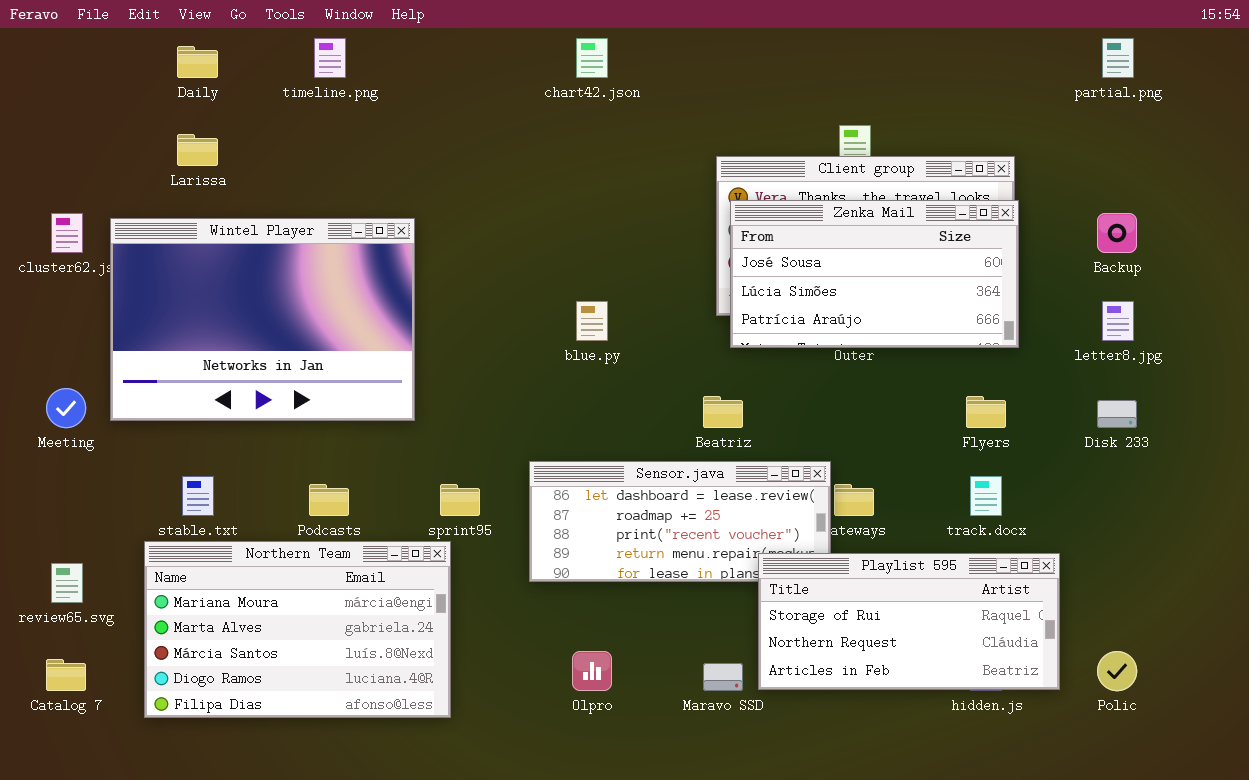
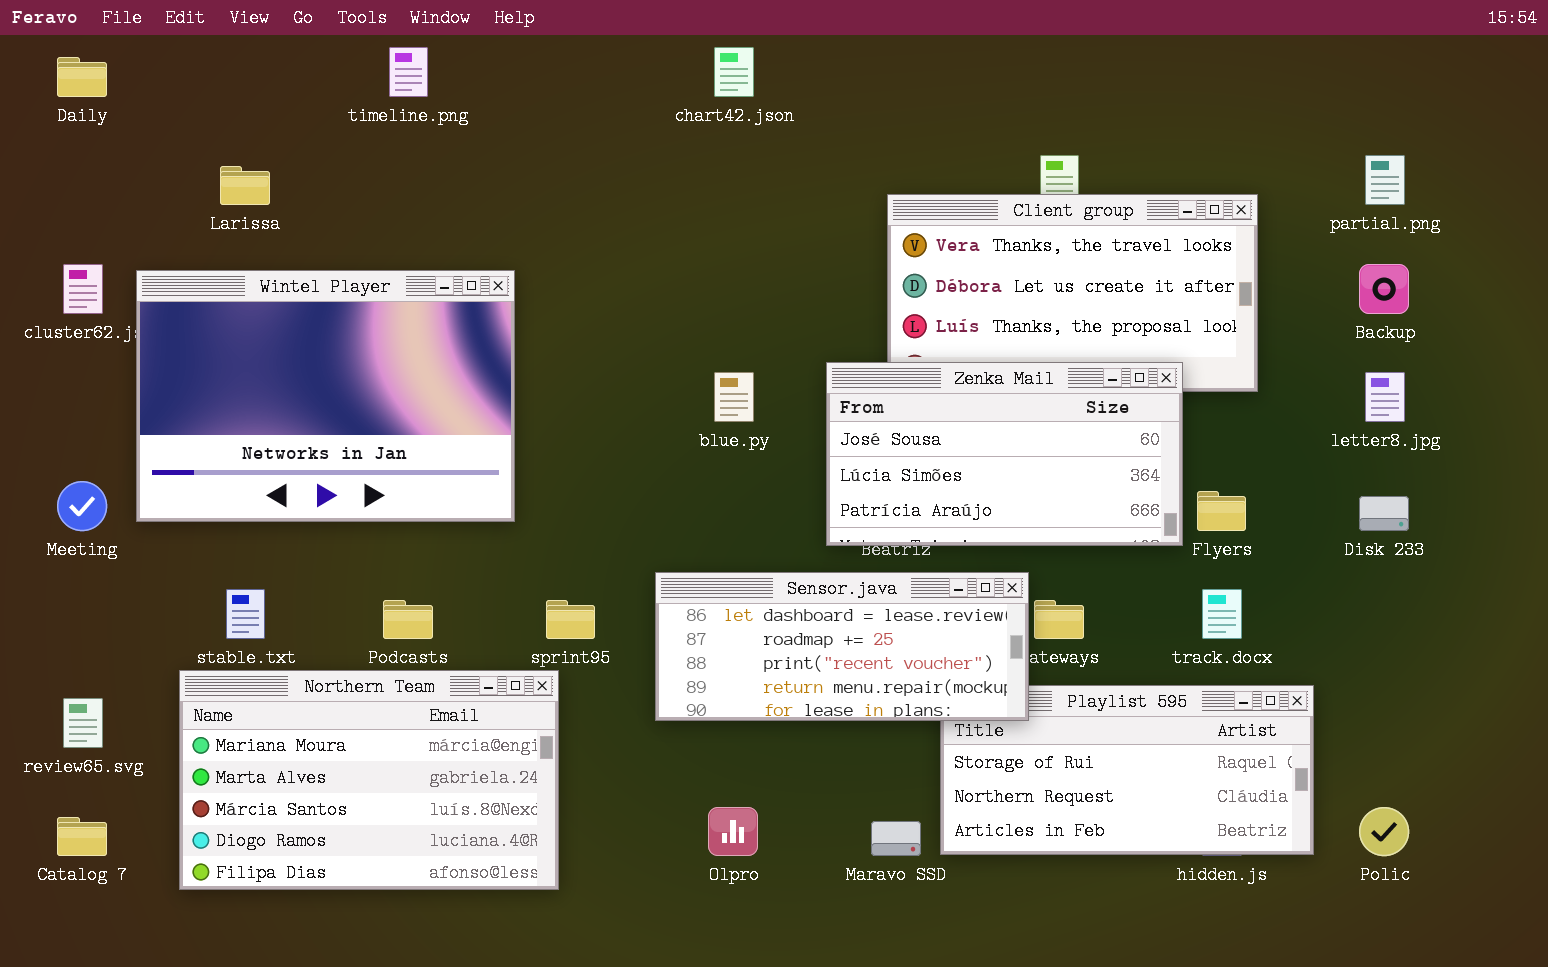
partial.png: [1102,38,1134,78] -> [1365,155,1405,205], moved
Daily: [177,46,218,78] -> [57,57,107,97], moved
Zenka Mail: [730,200,1019,348] -> [826,362,1183,546], moved
Sensor.java: [529,461,831,582] -> [655,572,1029,721], raised

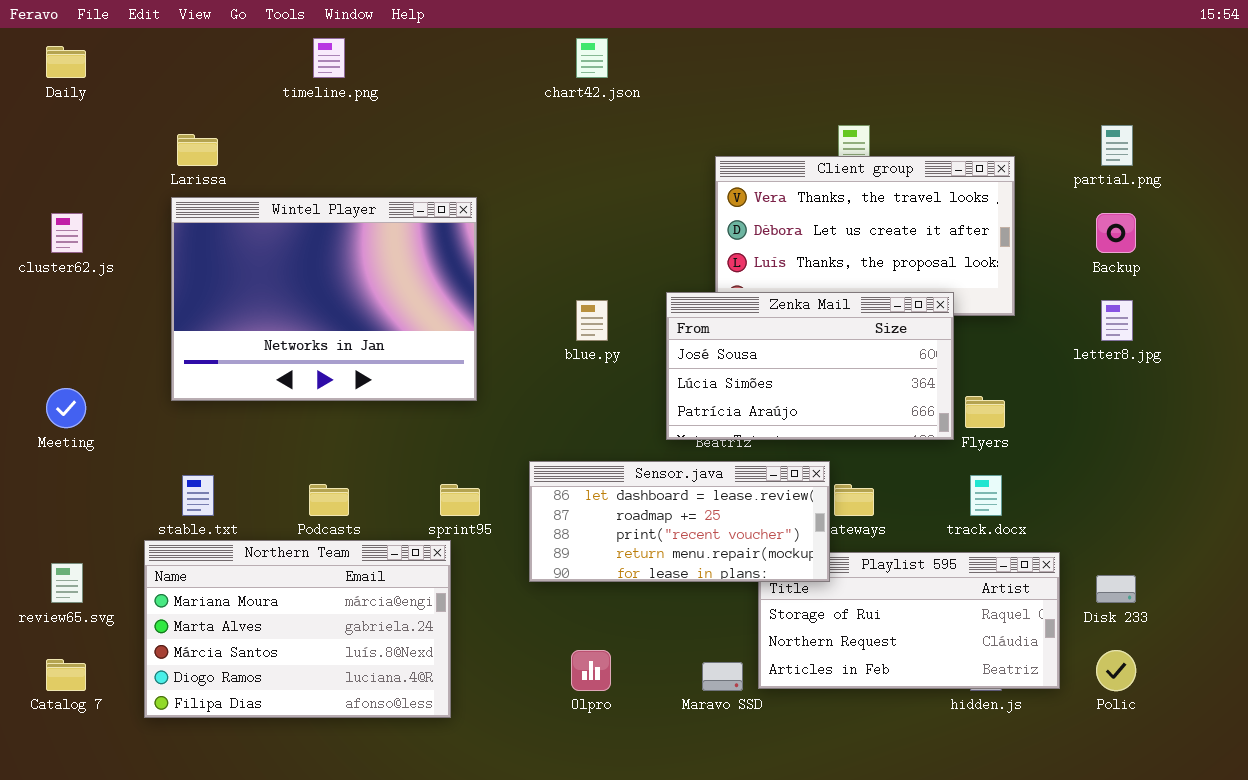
Wintel Player: [136,270,515,522] -> [171,197,477,401], moved
Disk 233: [1359,496,1409,531] -> [1096,575,1136,603], moved

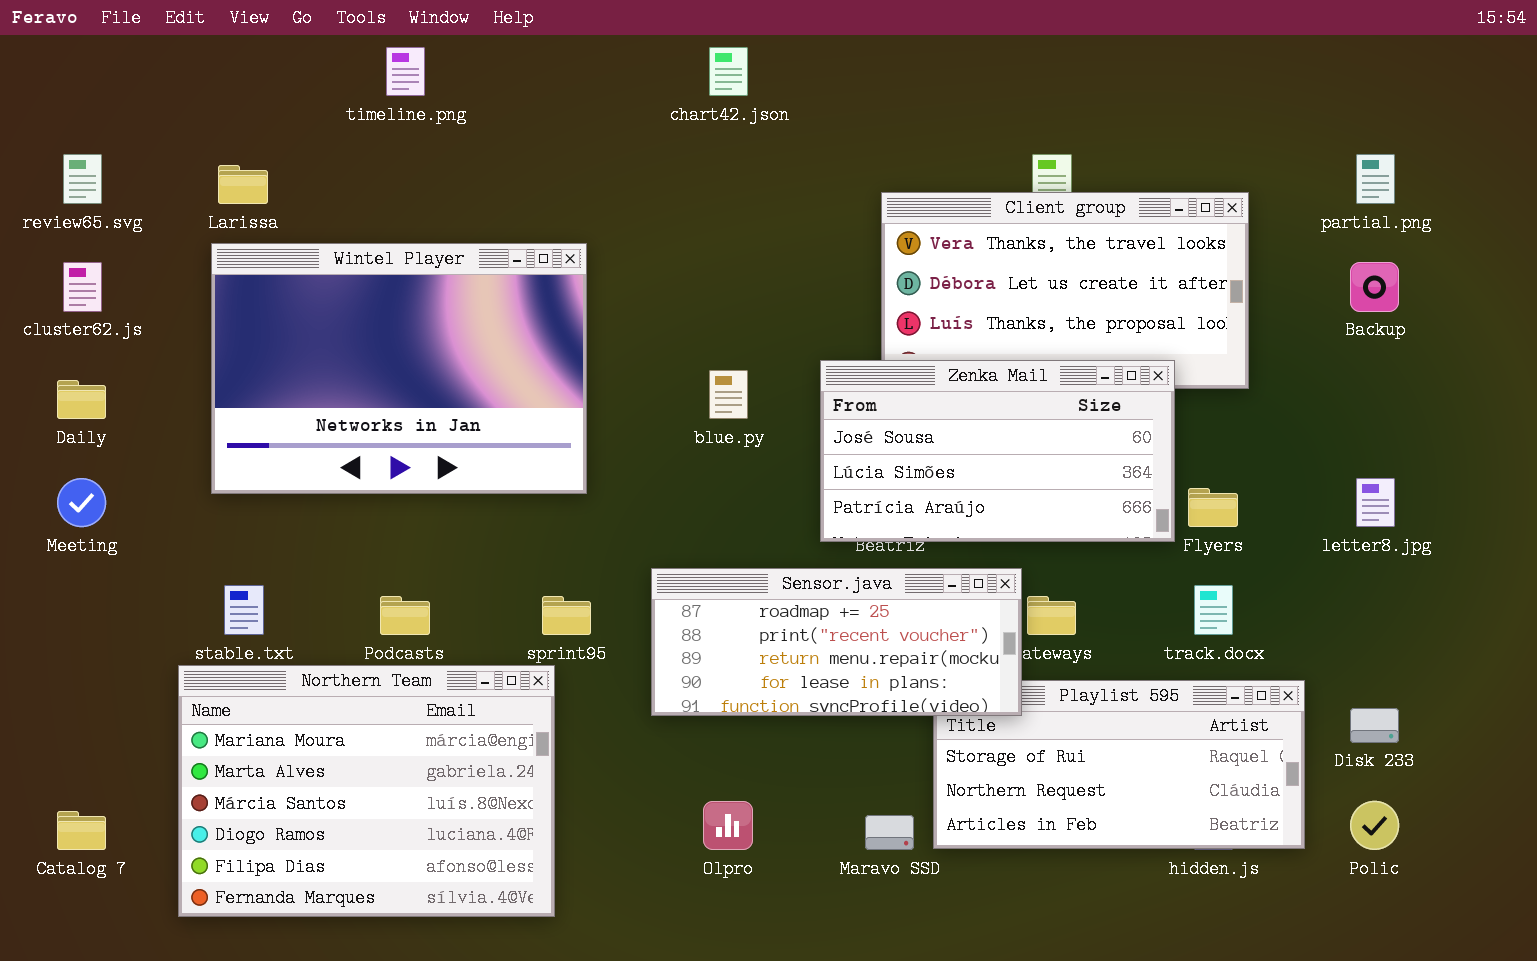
Daily: [46,46,86,78] -> [57,380,106,419], moved
letter8.jpg: [1101,300,1133,341] -> [1356,478,1395,527], moved
Sensor.java: [529,461,830,582] -> [651,568,1022,716], scrolled down 1 row
Northern Team: [144,540,451,718] -> [178,665,555,917], resized
review65.svg: [51,563,83,603] -> [63,154,102,204], moved

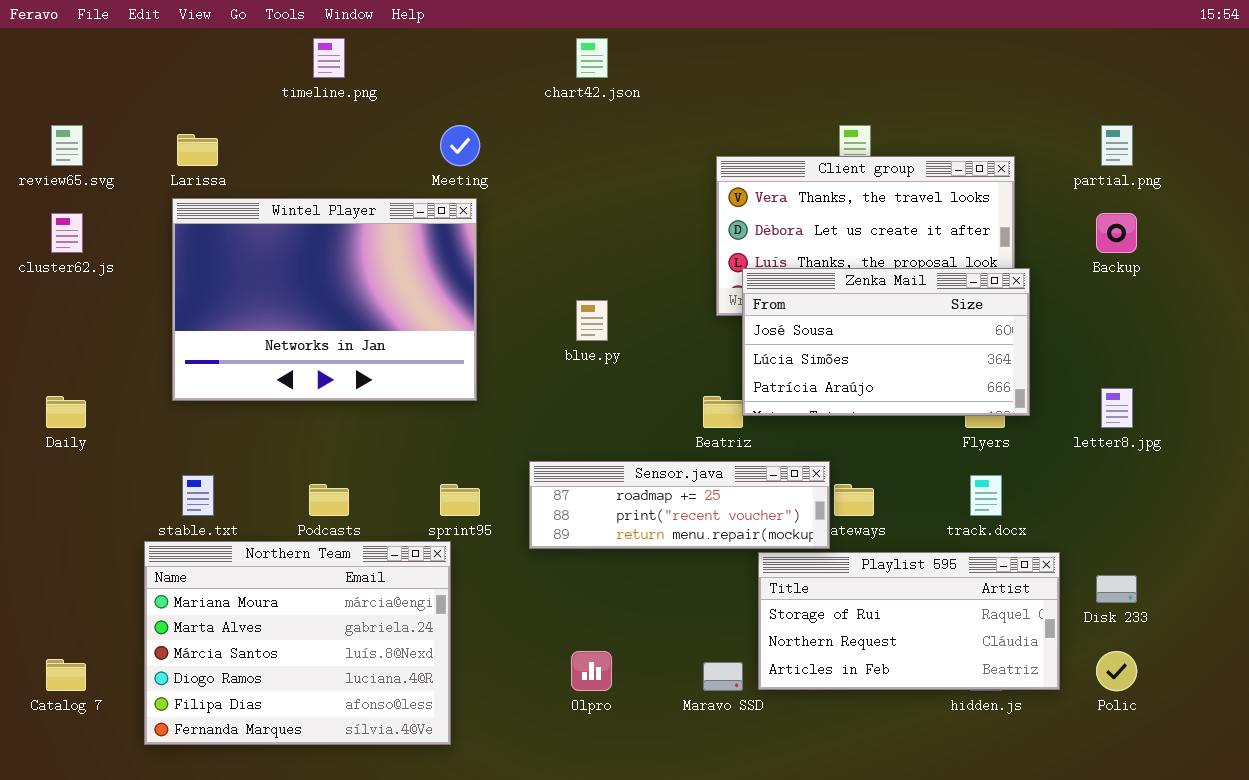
Zenka Mail: [820,360,1175,542] -> [742,268,1030,416], moved
Daily: [57,380,106,419] -> [46,396,86,428], moved
Meeting: [57,478,106,527] -> [440,125,480,166], moved
Sensor.java: [651,568,1022,716] -> [529,461,830,549], resized

